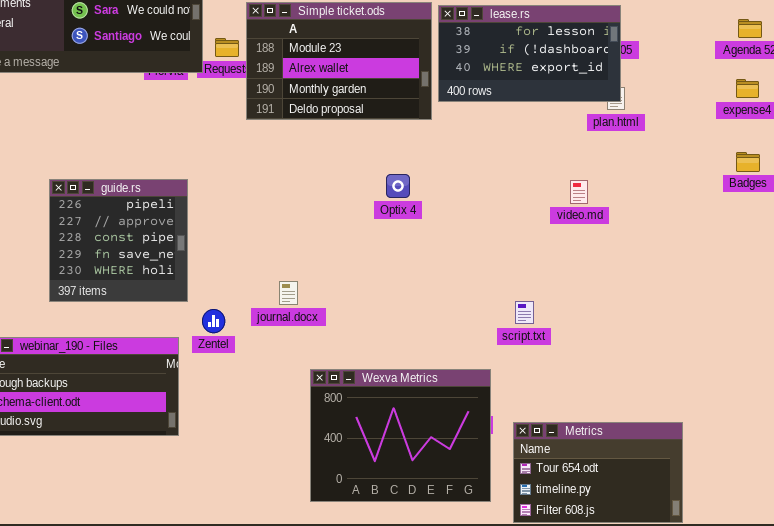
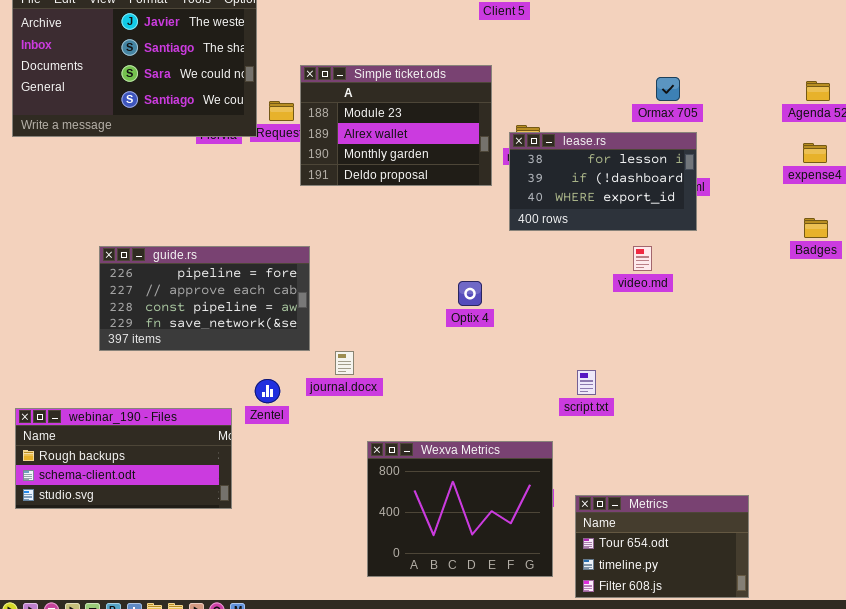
lease.rs: [438,5,621,102] -> [509,132,697,231], moved
Optix 4: [386,174,410,198] -> [458,281,482,306], moved
guide.rs: [49,179,188,302] -> [99,246,310,351], resized

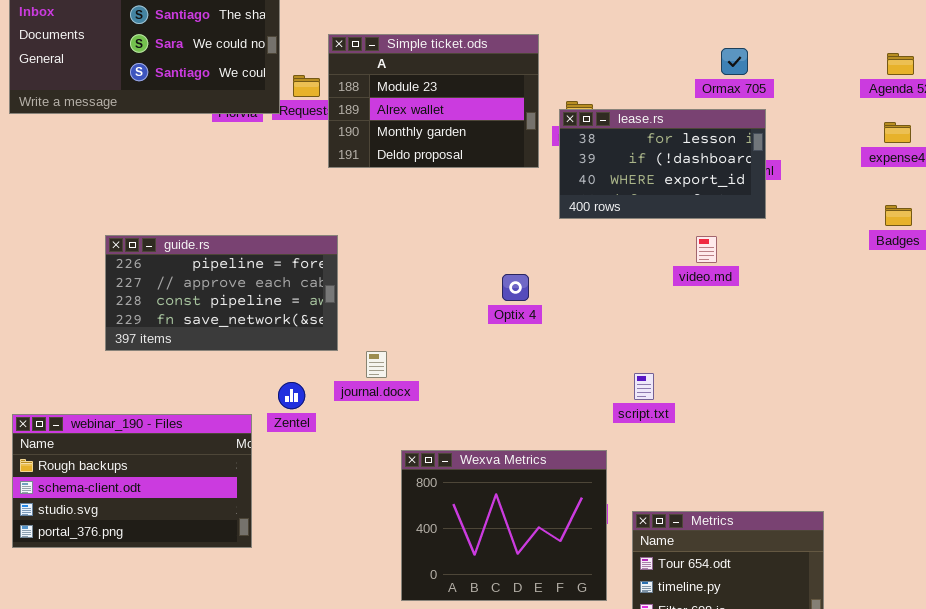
webinar_190 - Files: [15,408,232,509] -> [12,414,252,548], resized

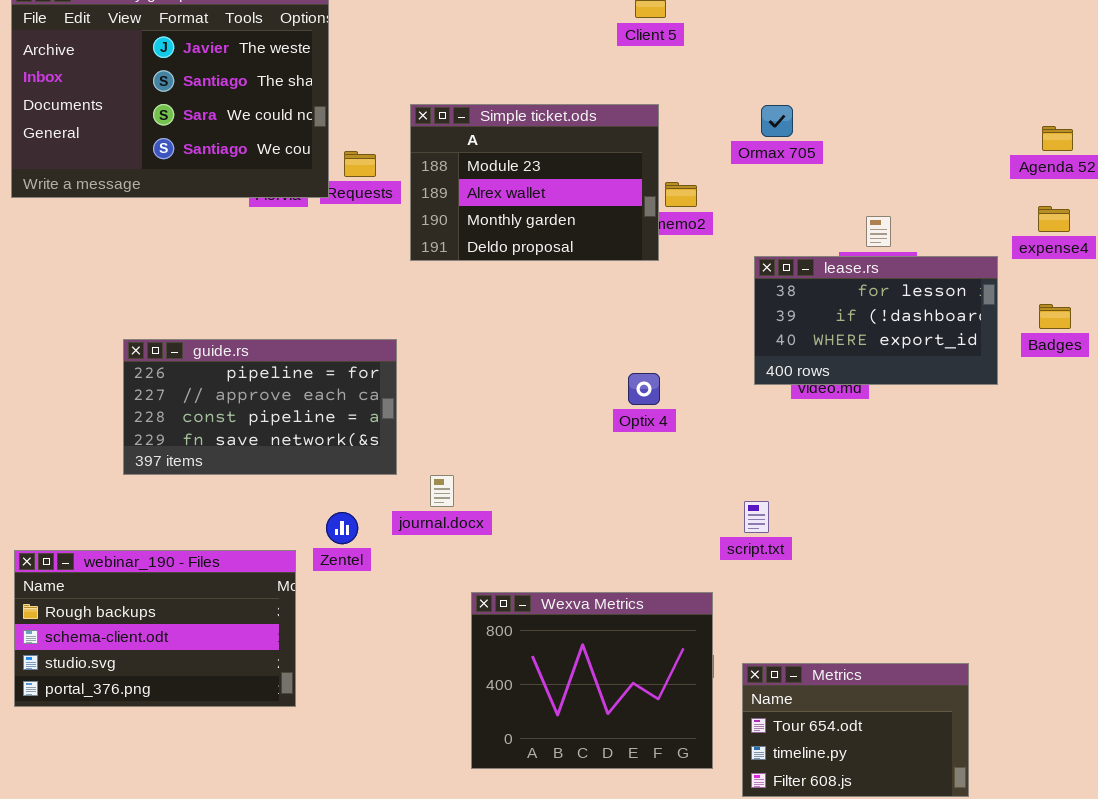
Simple ticket.ods: [328,34,539,168] -> [410,104,659,261], moved
Ormax 705: [721,48,748,75] -> [761,105,793,137], moved
lease.rs: [559,109,766,219] -> [754,256,998,385], moved
Optix 4: [502,274,529,301] -> [628,373,660,405], moved

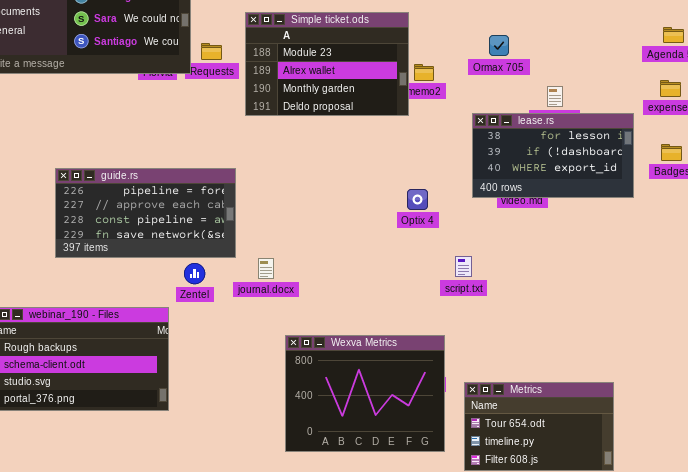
Ormax 705: [761,105,793,137] -> [489,35,509,56], moved
Optix 4: [628,373,660,405] -> [407,189,428,210], moved
script.txt: [744,501,769,533] -> [455,256,472,277], moved
Zentel: [326,512,358,544] -> [184,263,205,284], moved

